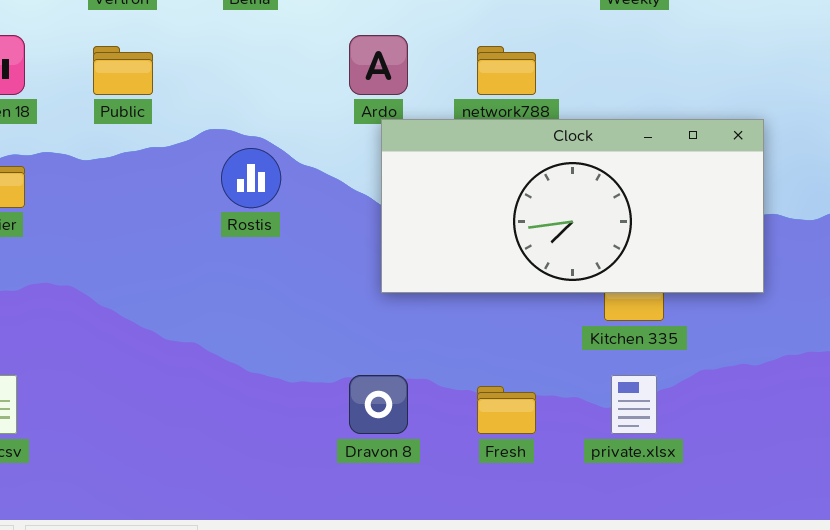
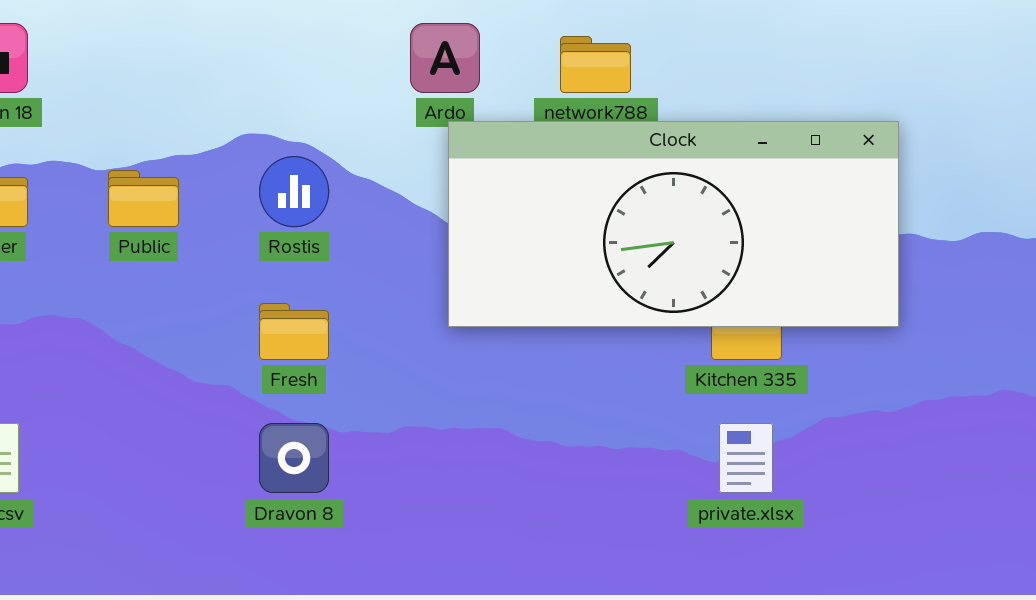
Public: [93,46,153,95] -> [108,170,179,227], moved
Dravon 8: [349,375,408,434] -> [259,423,329,493], moved
Fresh: [477,386,536,434] -> [259,303,329,360], moved

